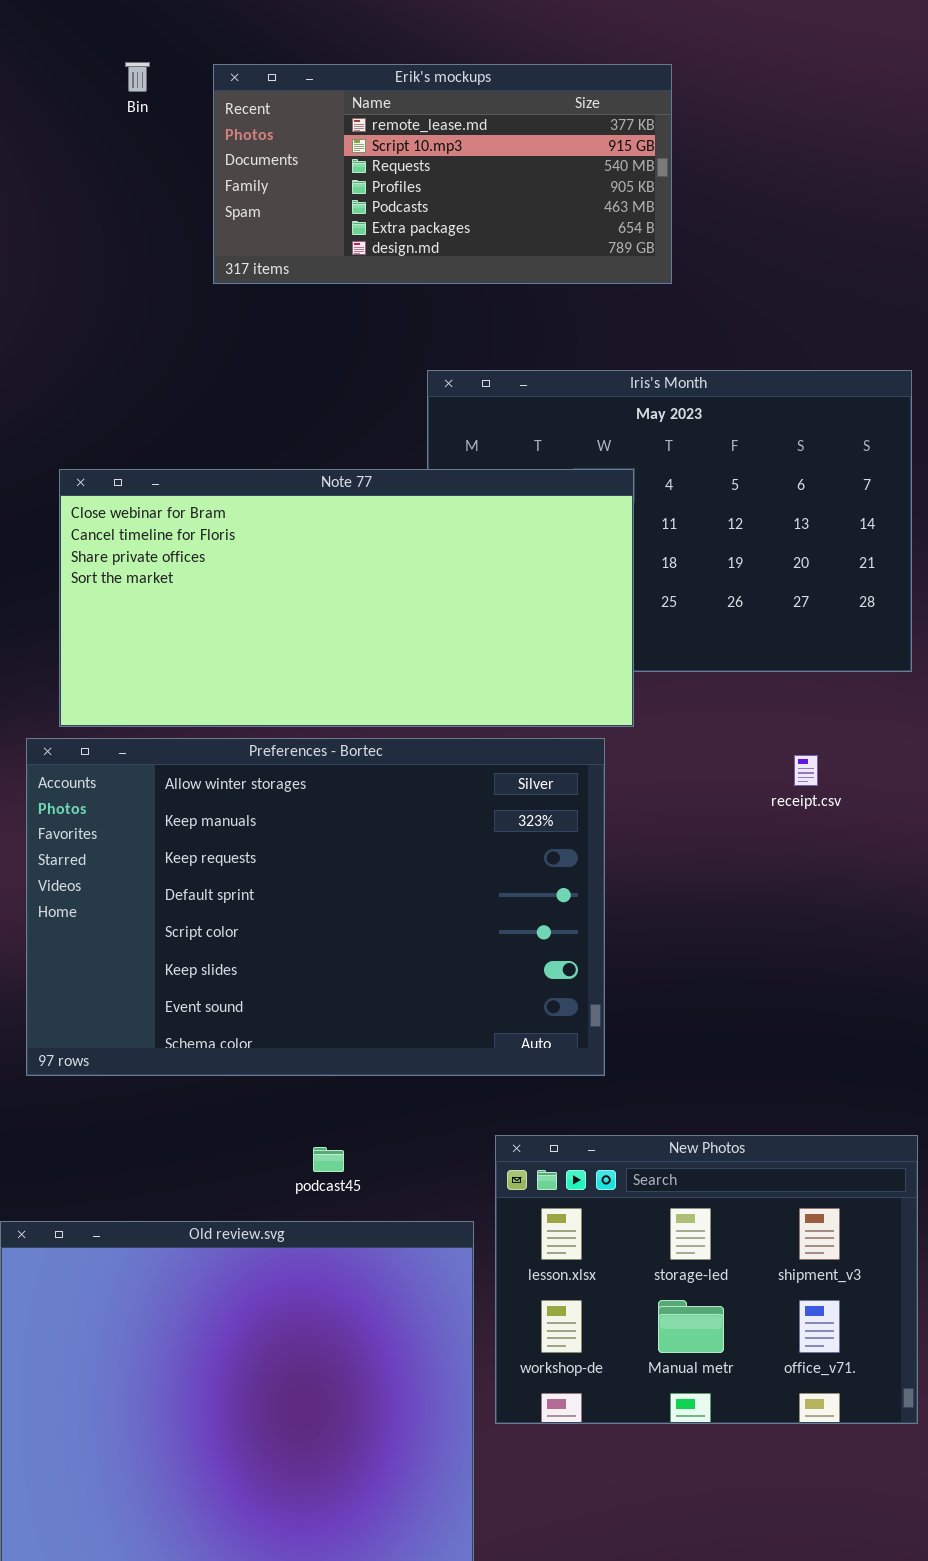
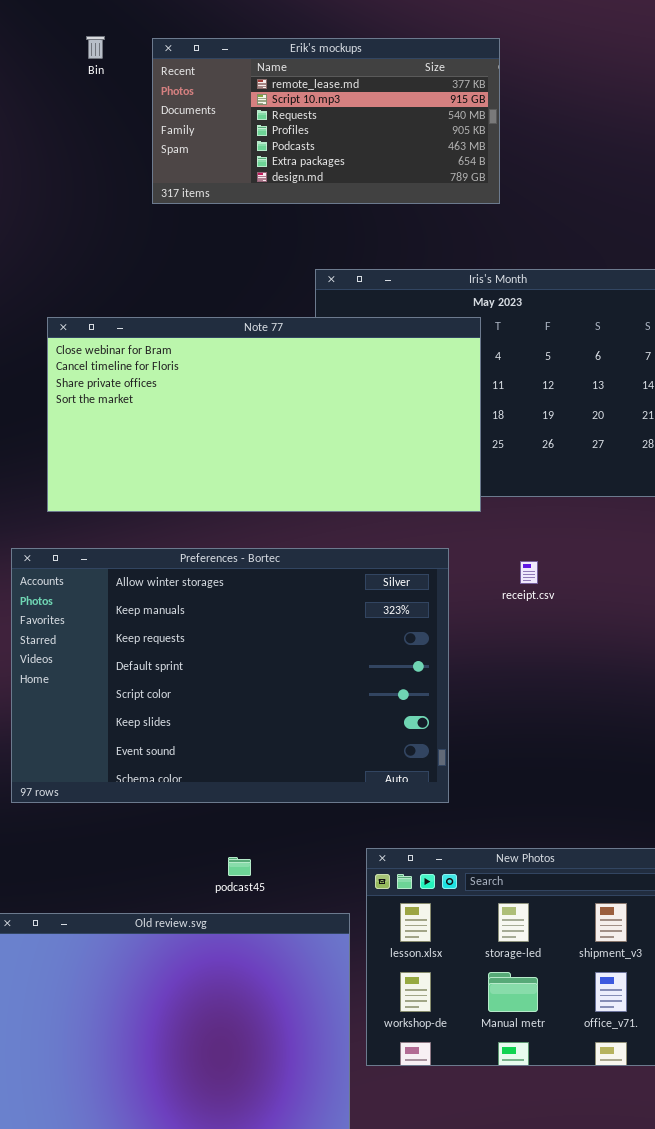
Note 77: [59,469,634,727] -> [47,317,481,512], moved
receipt.csv: [794,755,818,786] -> [520,561,538,584], moved

